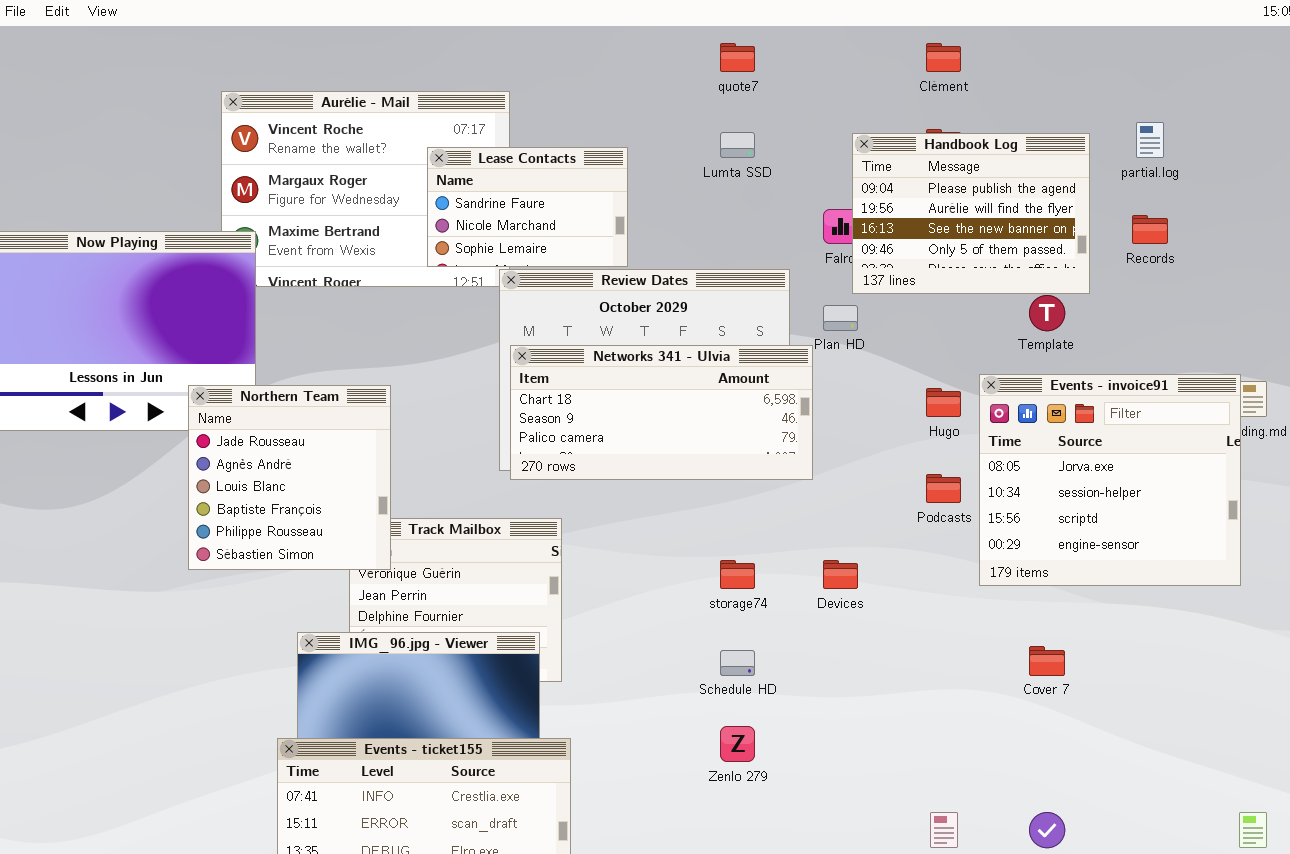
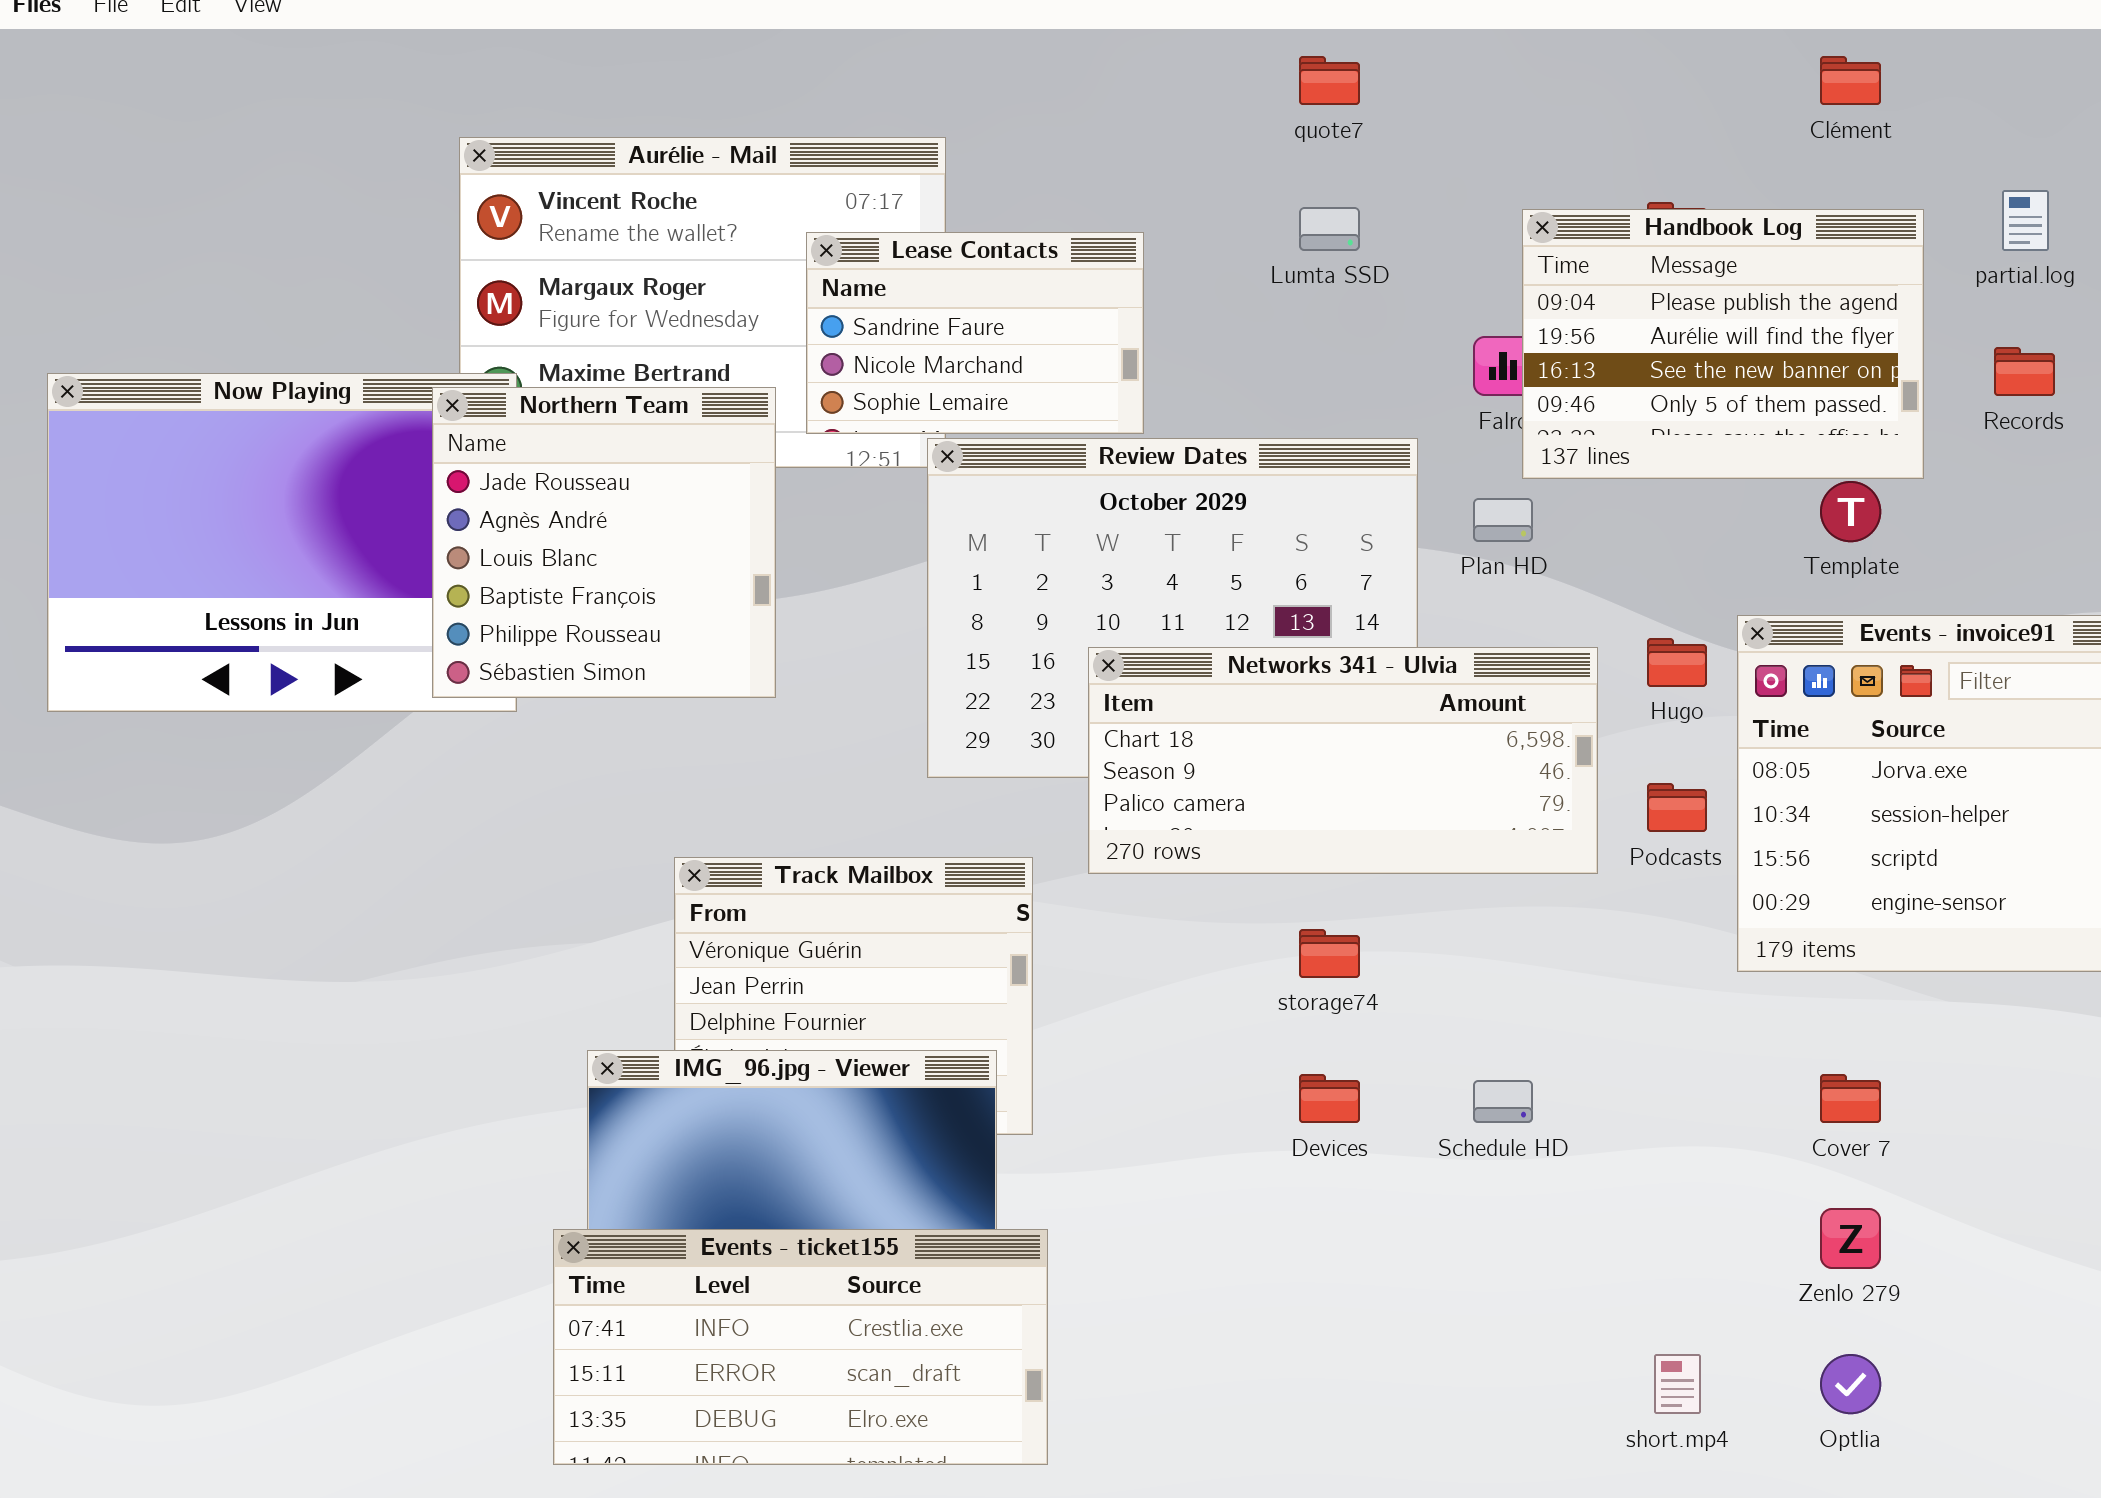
Clément: [926,43,961,72] -> [1820,56,1881,105], moved
Networks 341 - Ulvia: [510,345,813,480] -> [1088,647,1598,874], moved
Northern Team: [188,385,391,570] -> [432,387,776,698], moved
Devices: [823,560,858,589] -> [1299,1074,1360,1123], moved
Schedule HD: [720,650,755,676] -> [1473,1080,1533,1123], moved
Zenlo 279: [720,726,755,762] -> [1820,1208,1881,1269], moved

